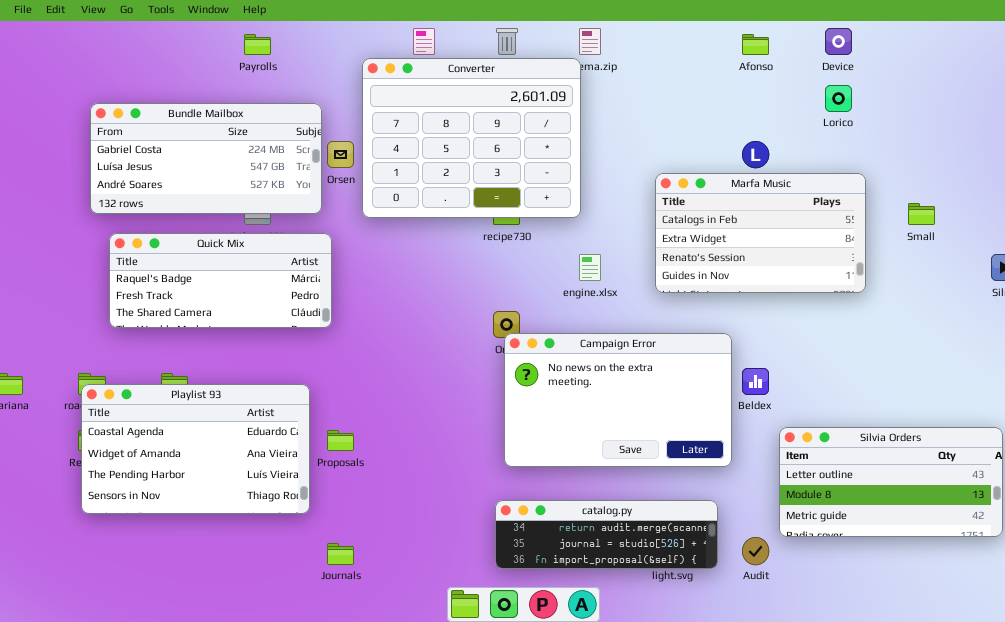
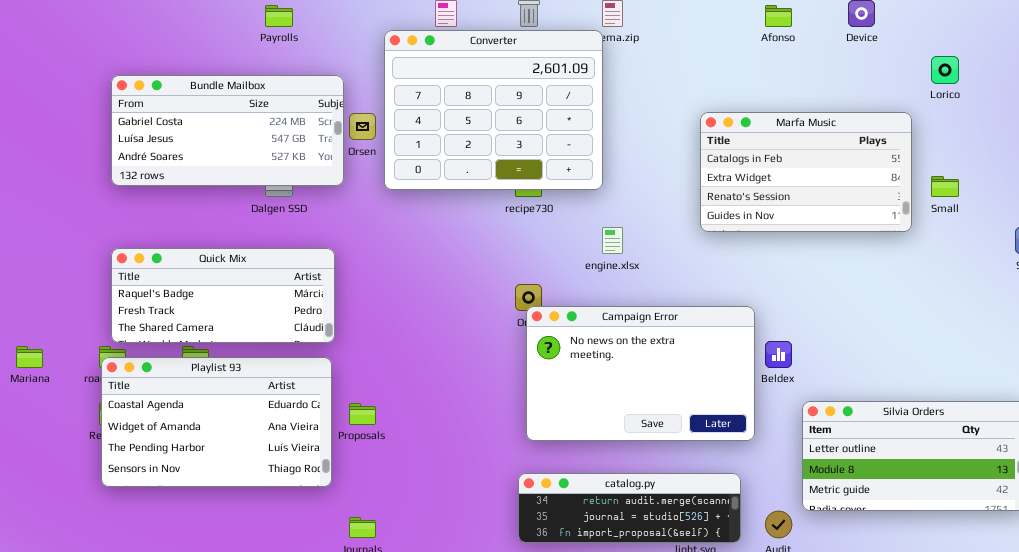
Lorico: [825,85,852,112] -> [931,56,959,84], moved
Marfa Music: [655,173,866,293] -> [700,112,912,232], moved
Quick Mix: [109,233,332,328] -> [111,248,335,343], moved

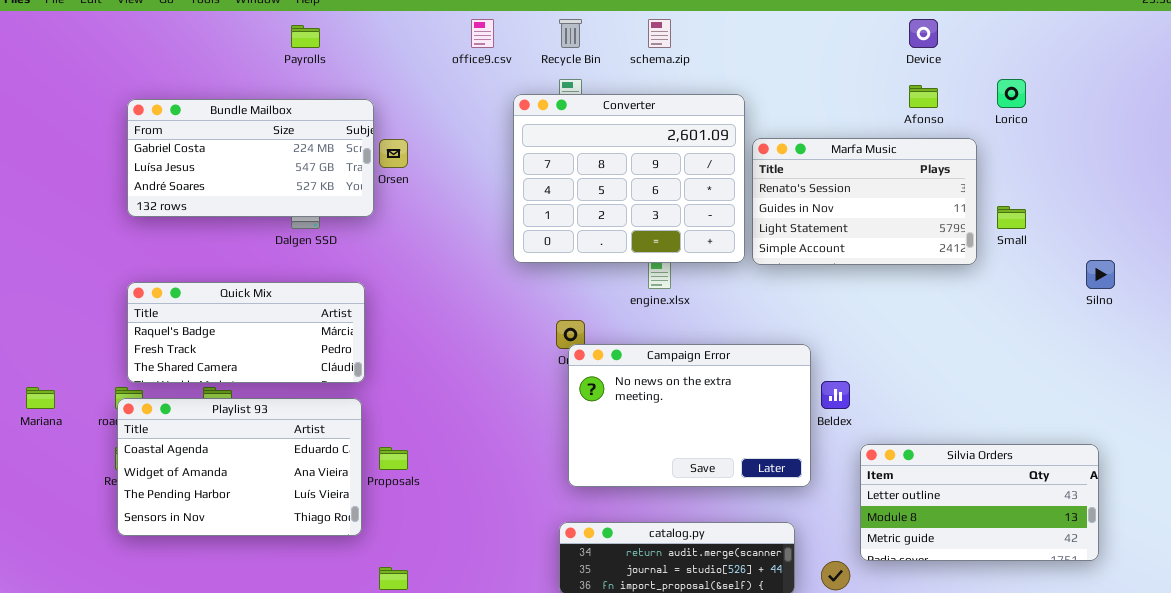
Afonso: [765,5,792,27] -> [909,85,938,108], moved
Converter: [384,30,603,190] -> [513,94,745,263], moved
Marfa Music: [700,112,912,232] -> [752,138,977,265], scrolled down 2 rows

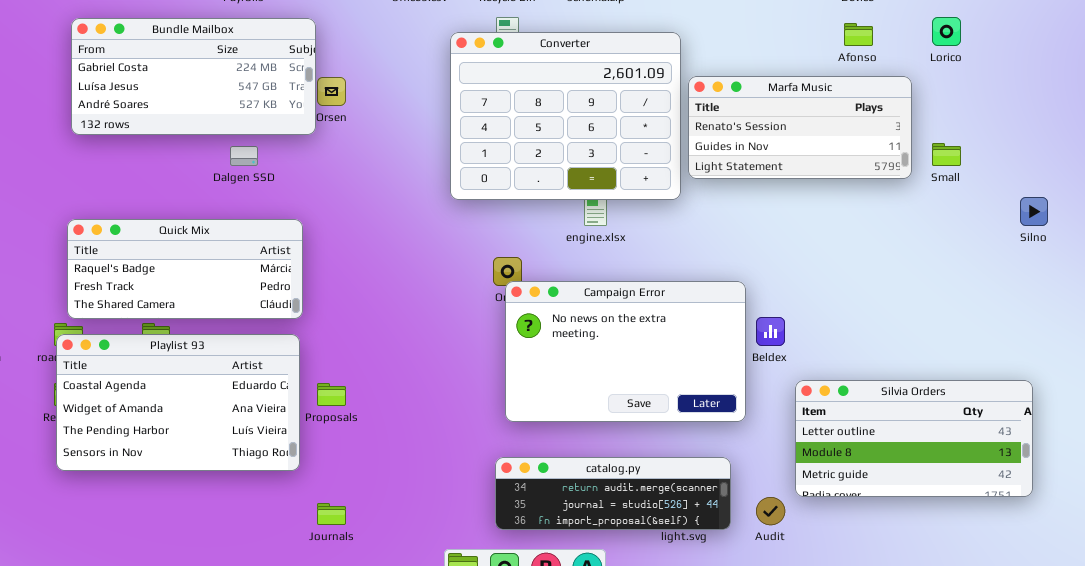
Bundle Mailbox: [127,99,374,217] -> [71,18,316,135], moved
Marfa Music: [752,138,977,265] -> [688,76,912,179], resized

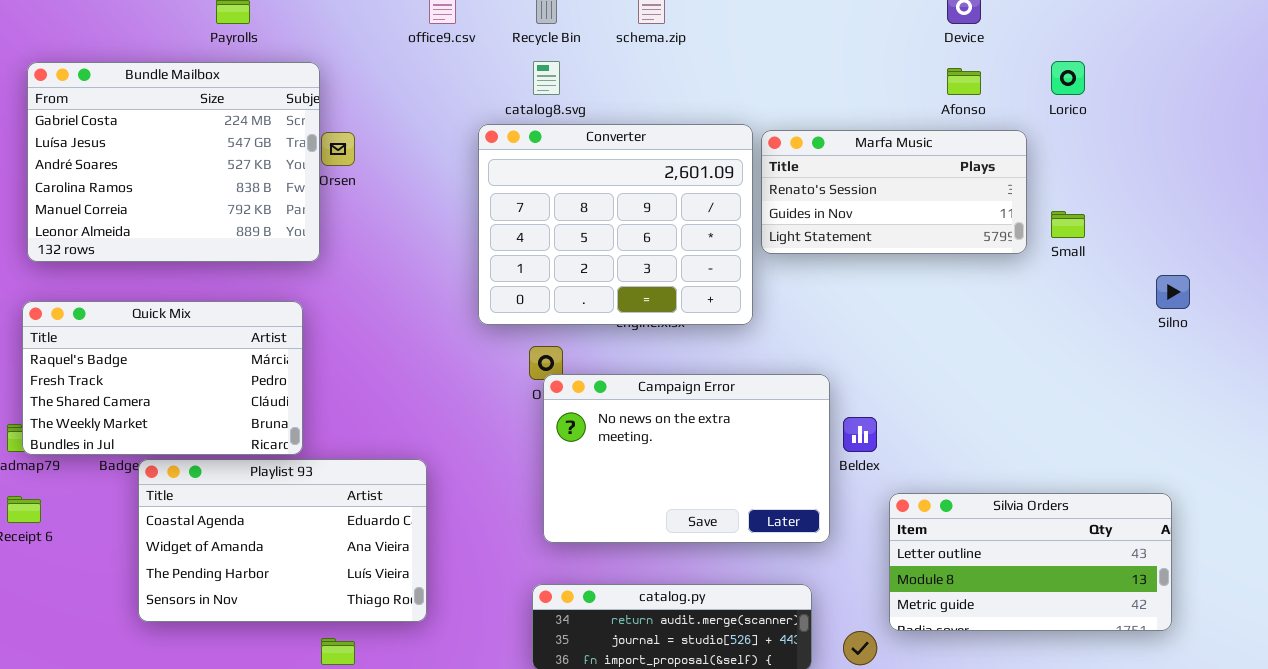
Bundle Mailbox: [71,18,316,135] -> [27,62,320,262], resized
Converter: [450,32,681,200] -> [478,124,753,325], moved
Quick Mix: [67,219,303,319] -> [22,301,303,455], resized
Playlist 93: [56,334,300,471] -> [138,459,427,622], moved

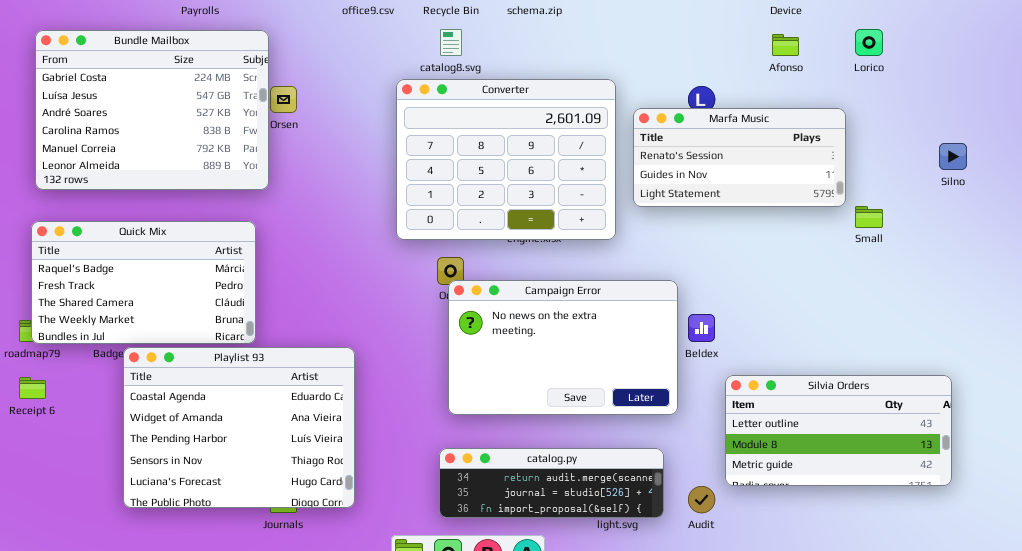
Marfa Music: [761,130,1027,254] -> [633,108,846,207], moved
Small: [1051,211,1085,238] -> [855,206,883,228], moved
Silno: [1156,275,1190,309] -> [939,143,967,170], moved
Playlist 93: [138,459,427,622] -> [123,347,355,508], resized

